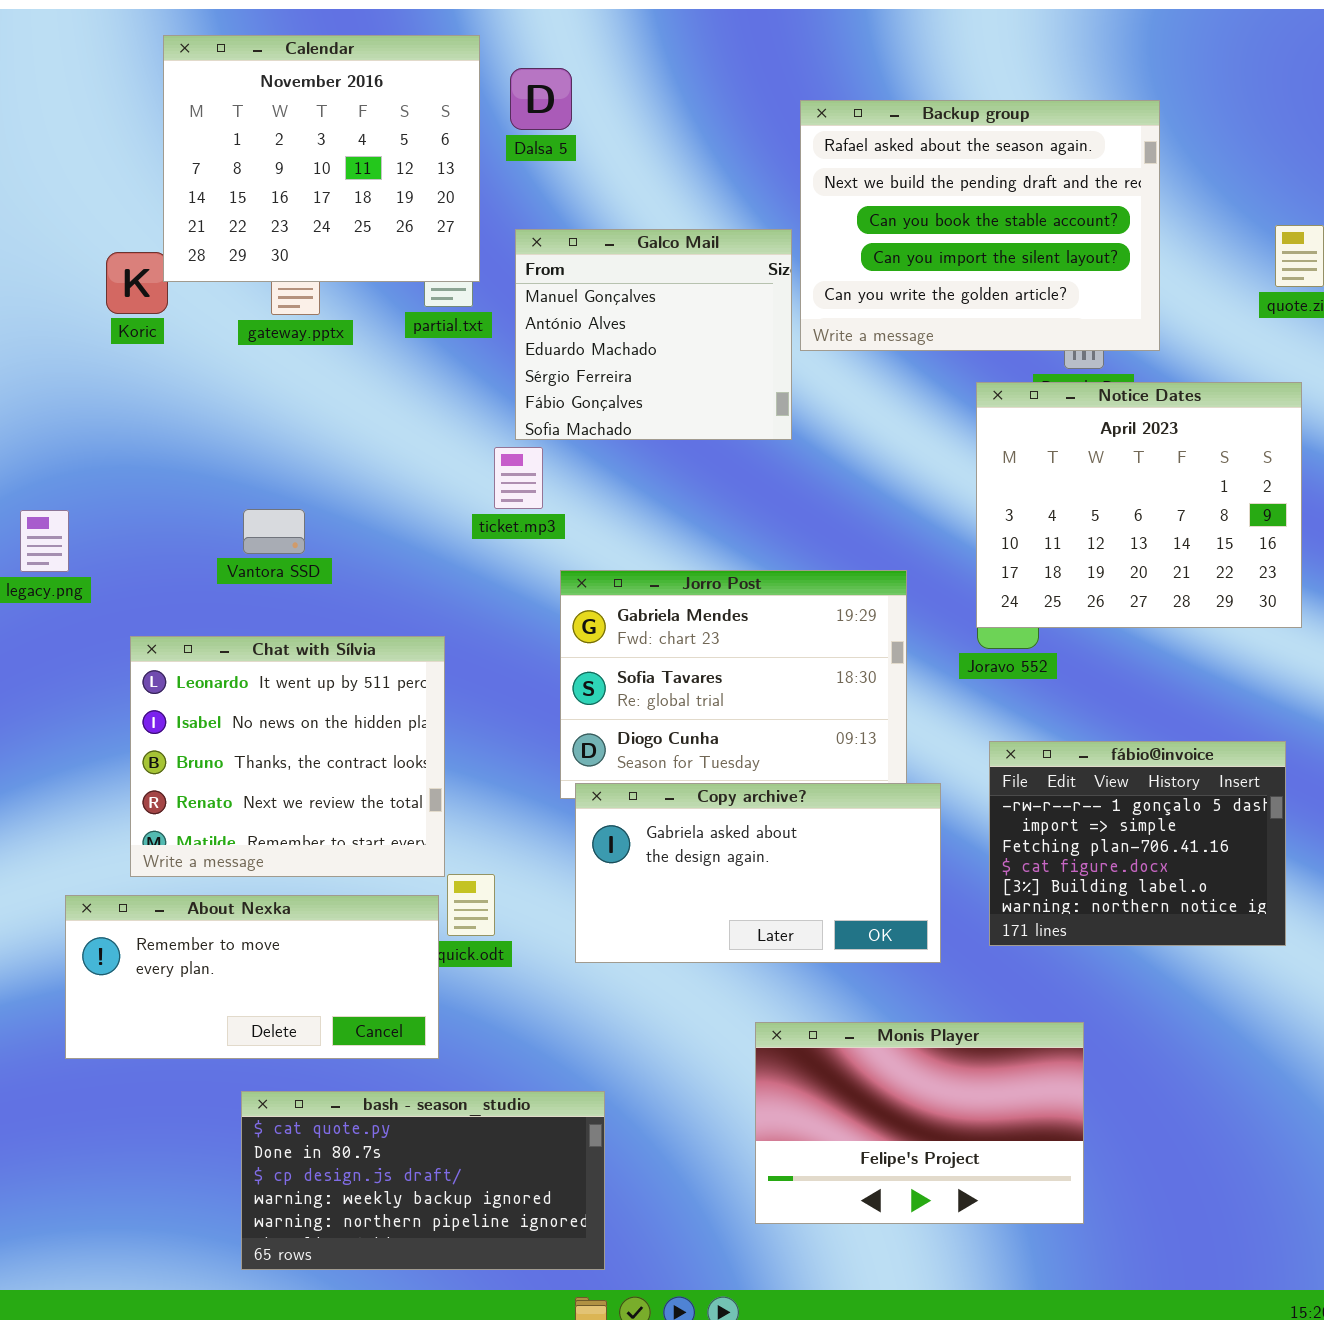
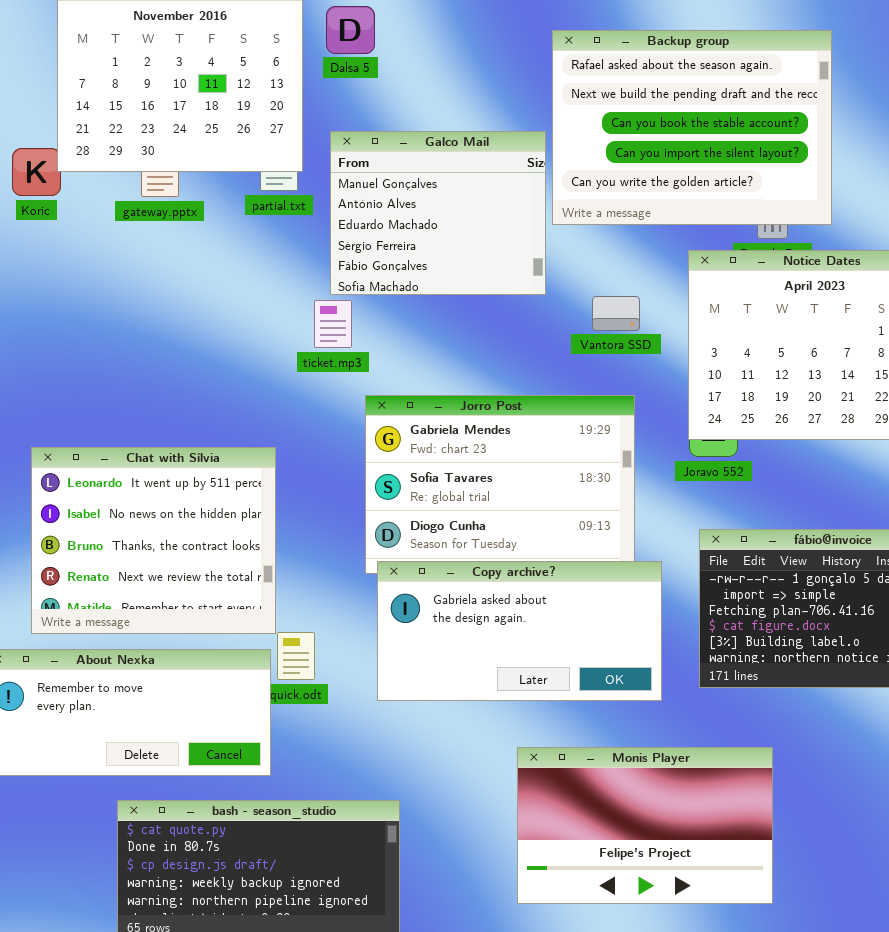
Vantora SSD: [243,509,305,554] -> [592,296,640,331], moved

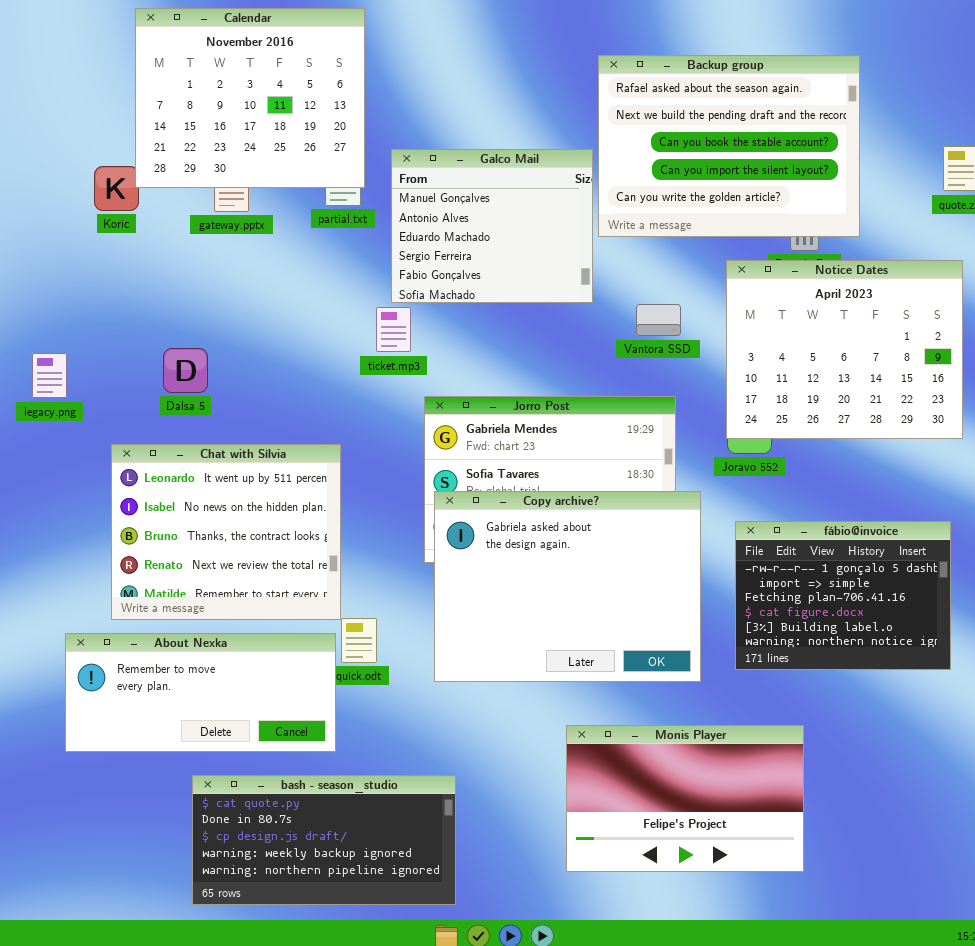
Dalsa 5: [326,6,375,54] -> [163,348,208,393], moved
Copy archive?: [377,561,662,701] -> [434,491,701,682], resized

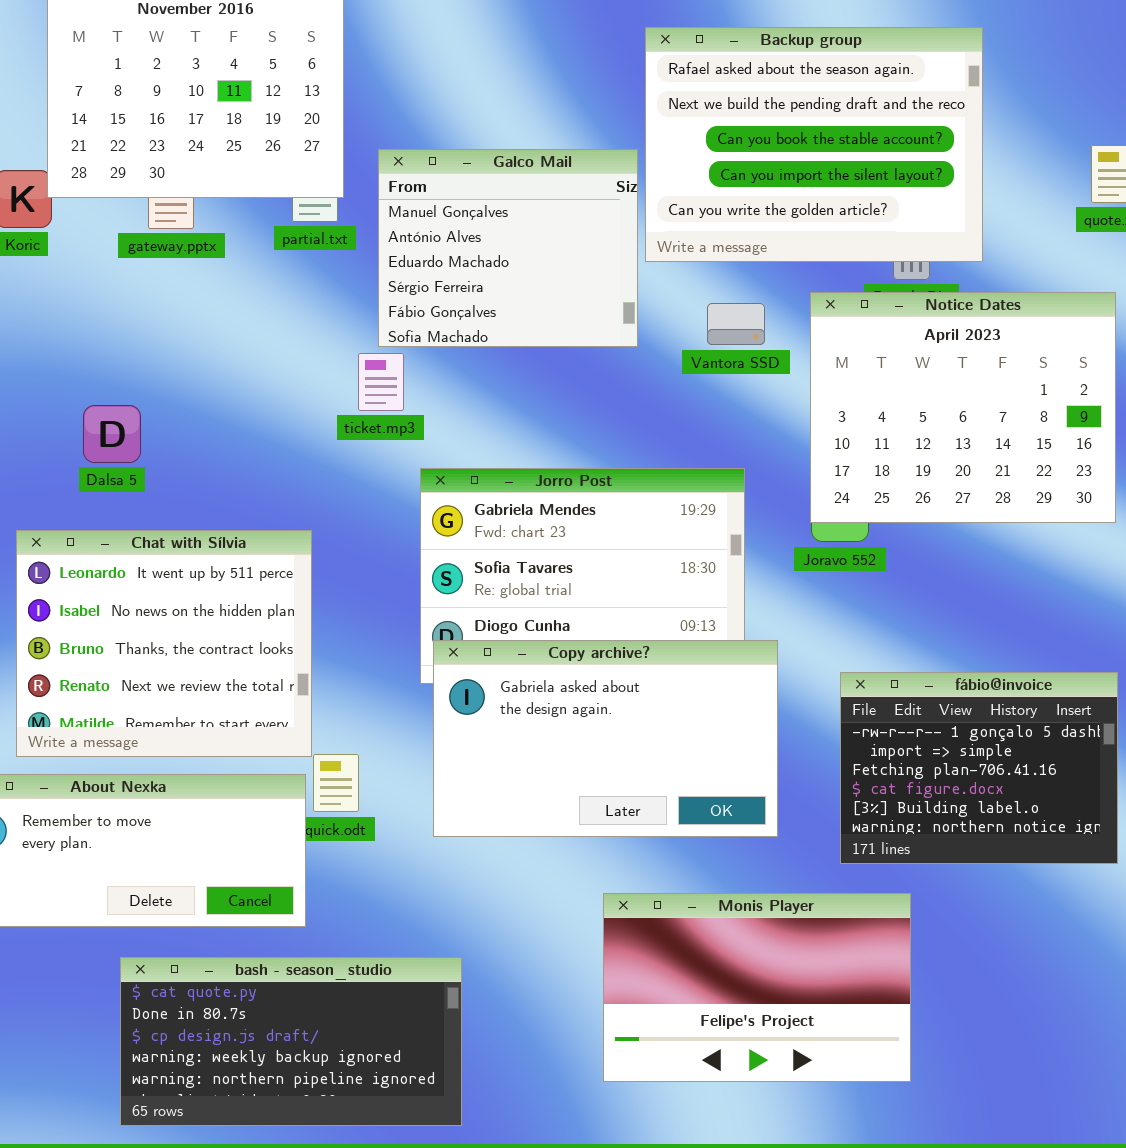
Vantora SSD: [636,304,681,336] -> [707,303,765,345], moved
Copy archive?: [434,491,701,682] -> [433,640,778,837], resized
fábio@invoice: [735,521,951,670] -> [840,672,1118,864], moved

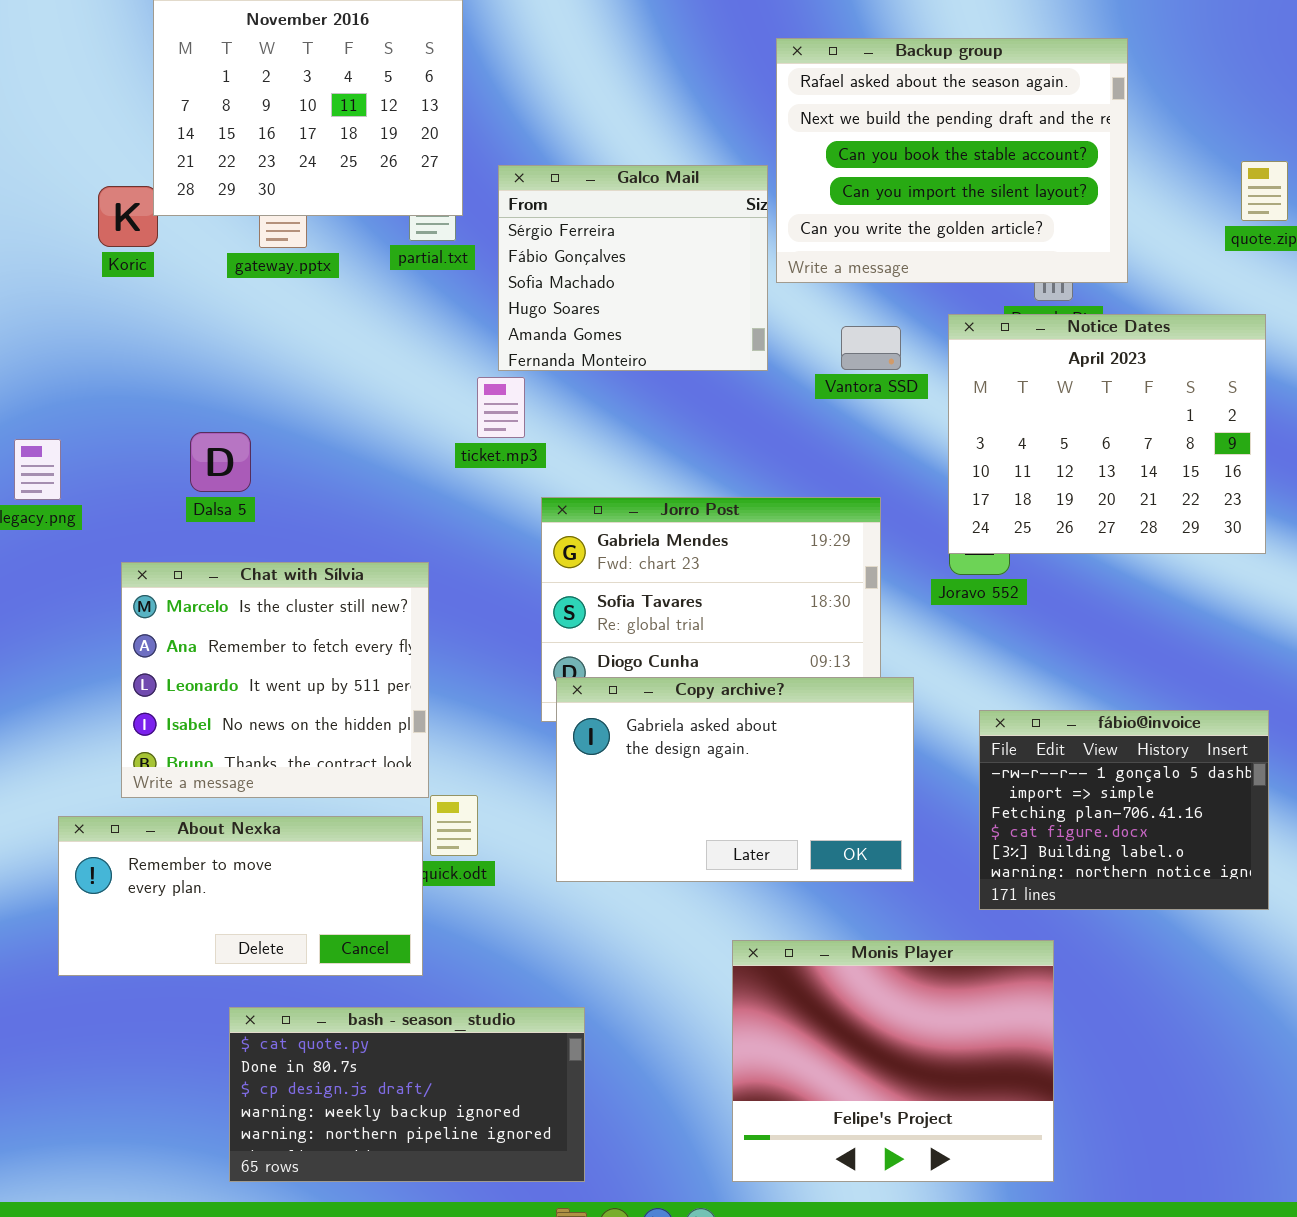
Galco Mail: [378,149,638,347] -> [498,165,768,371], scrolled down 3 rows
Chat with Sílvia: [16,530,312,757] -> [121,562,429,798], scrolled up 2 rows
Monis Player: [603,893,911,1082] -> [732,940,1054,1182], resized

